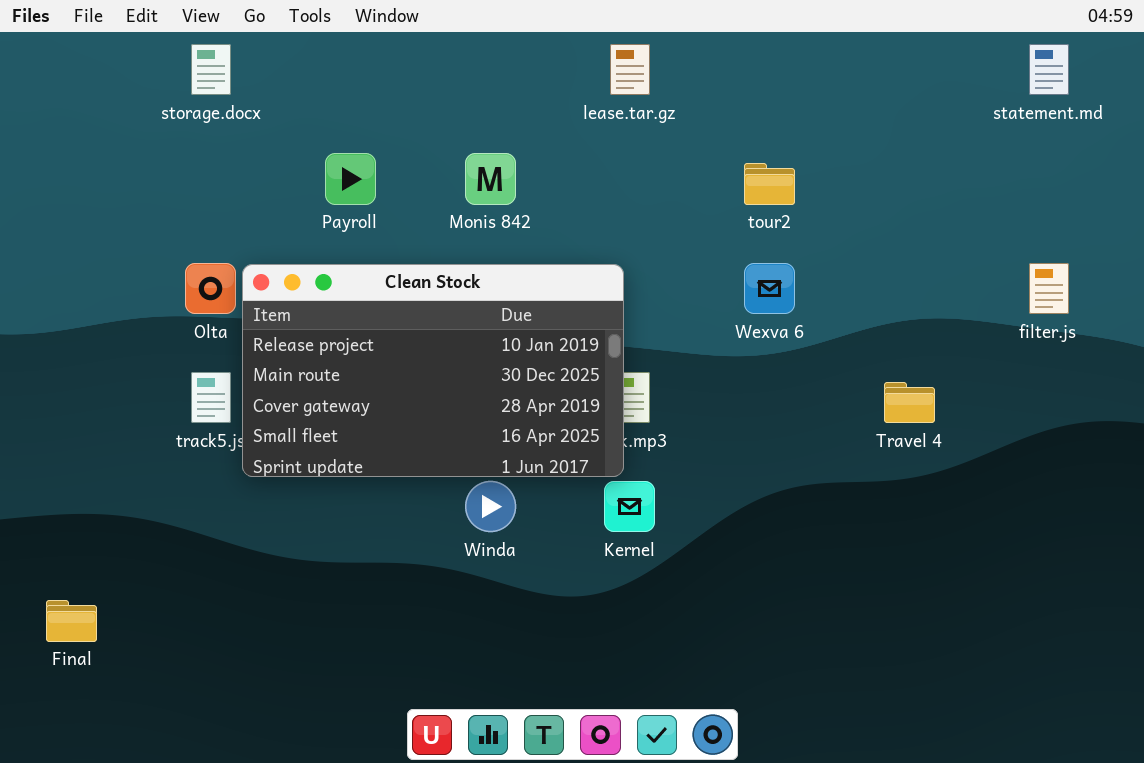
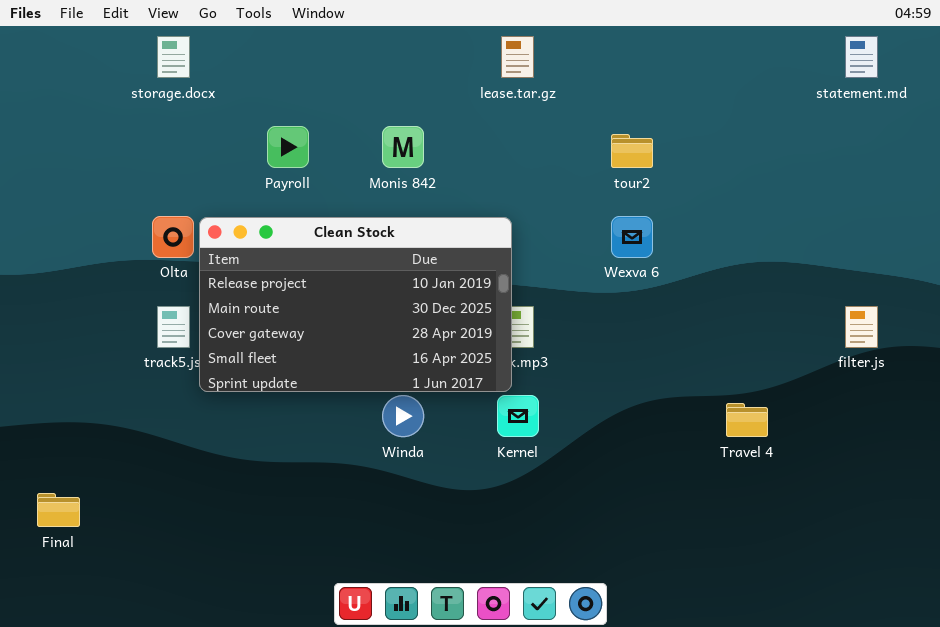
filter.js: [1029,263,1069,314] -> [845,306,878,348], moved
Travel 4: [884,382,935,423] -> [726,403,768,437], moved

